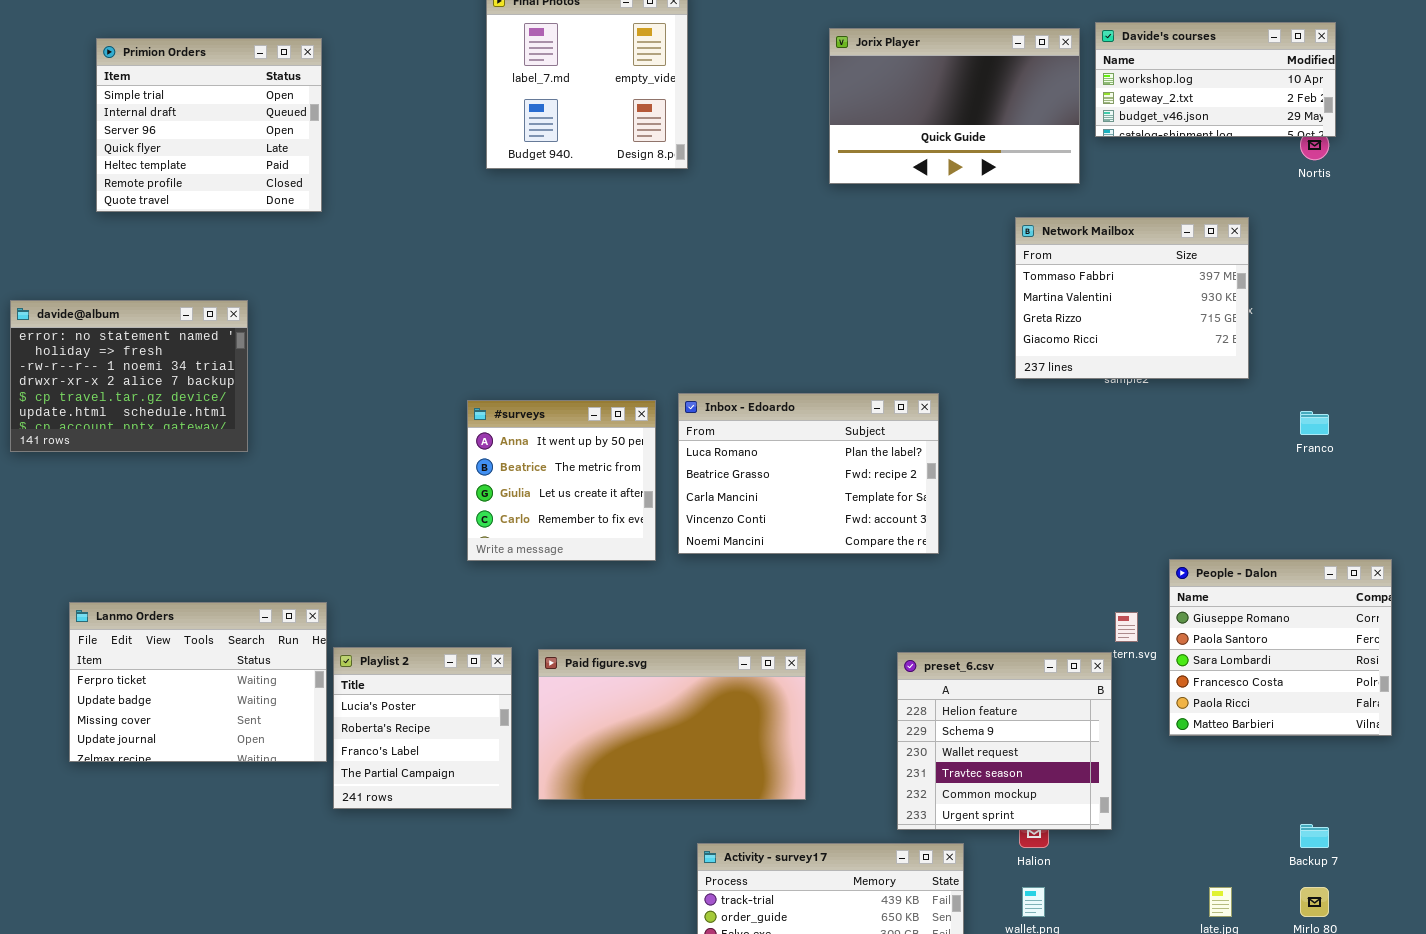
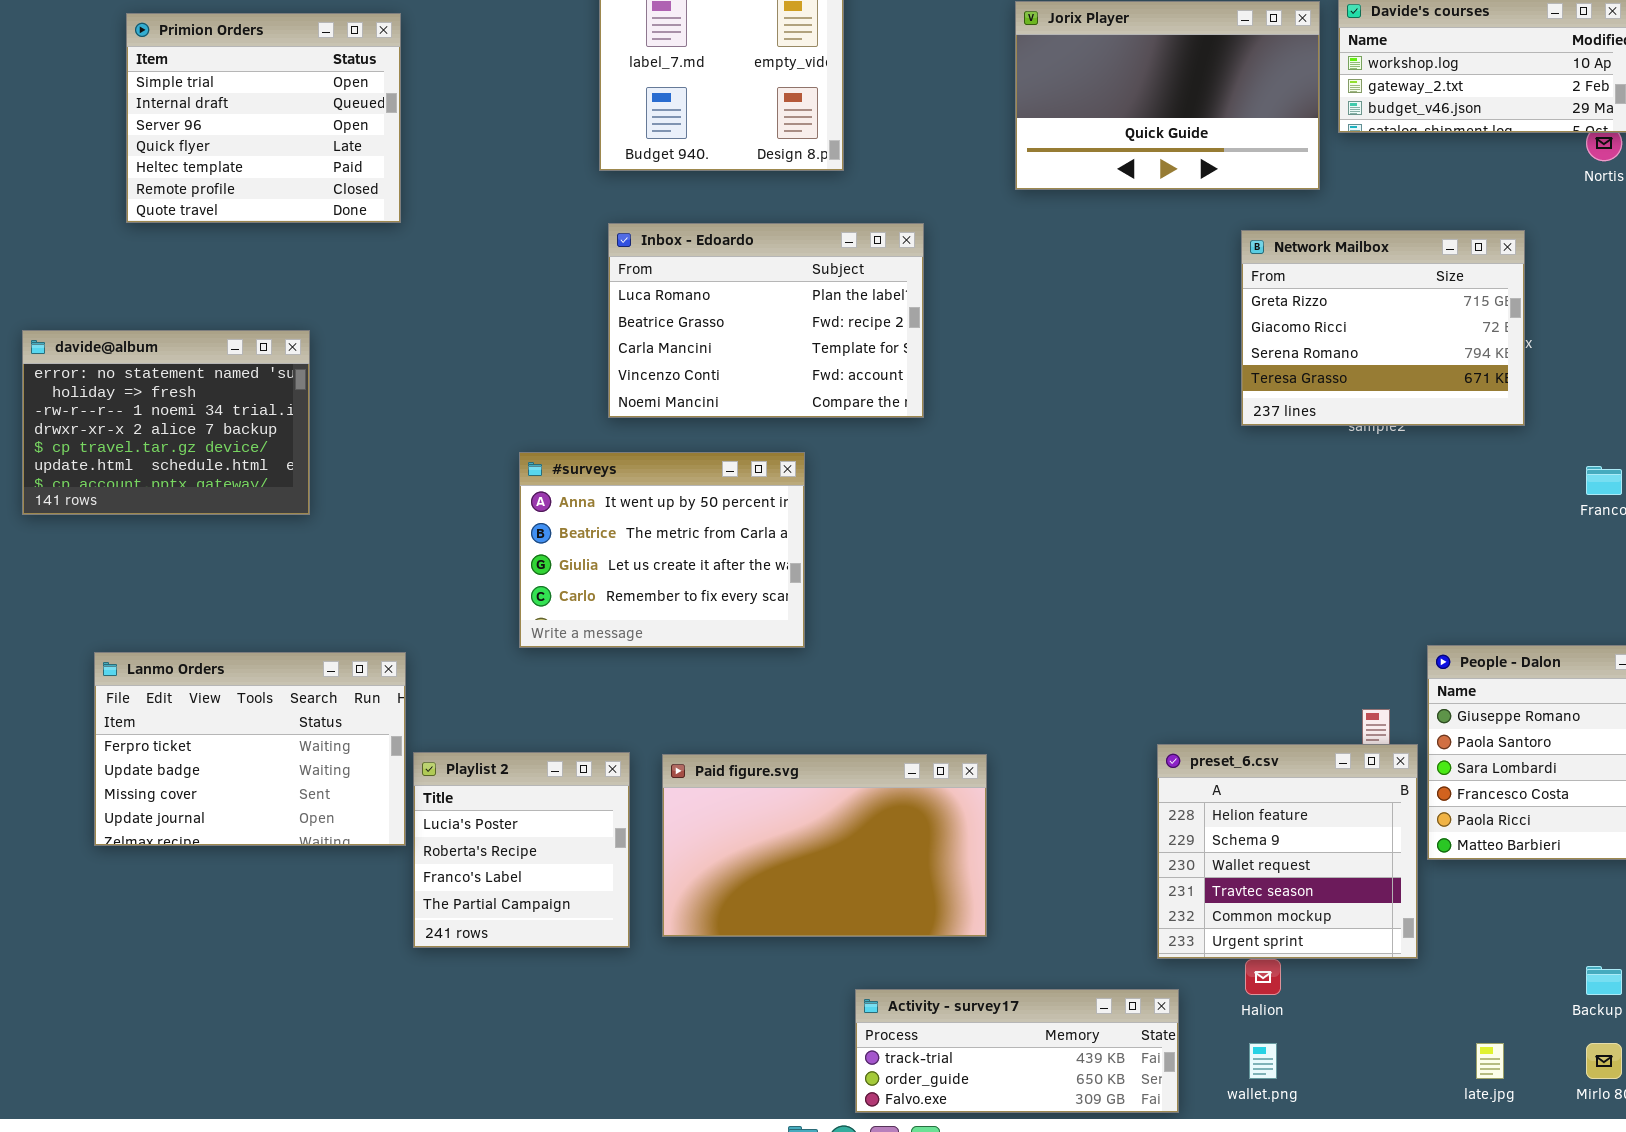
Network Mailbox: [1015,217,1249,379] -> [1241,230,1525,426], scrolled down 2 rows
Inbox - Edoardo: [678,393,939,554] -> [608,223,924,418], moved
#surveys: [467,400,656,561] -> [519,452,805,648], resized
Lanmo Orders: [69,602,327,762] -> [94,652,406,846], moved
preset_6.csv: [897,652,1112,830] -> [1157,744,1418,959], moved

